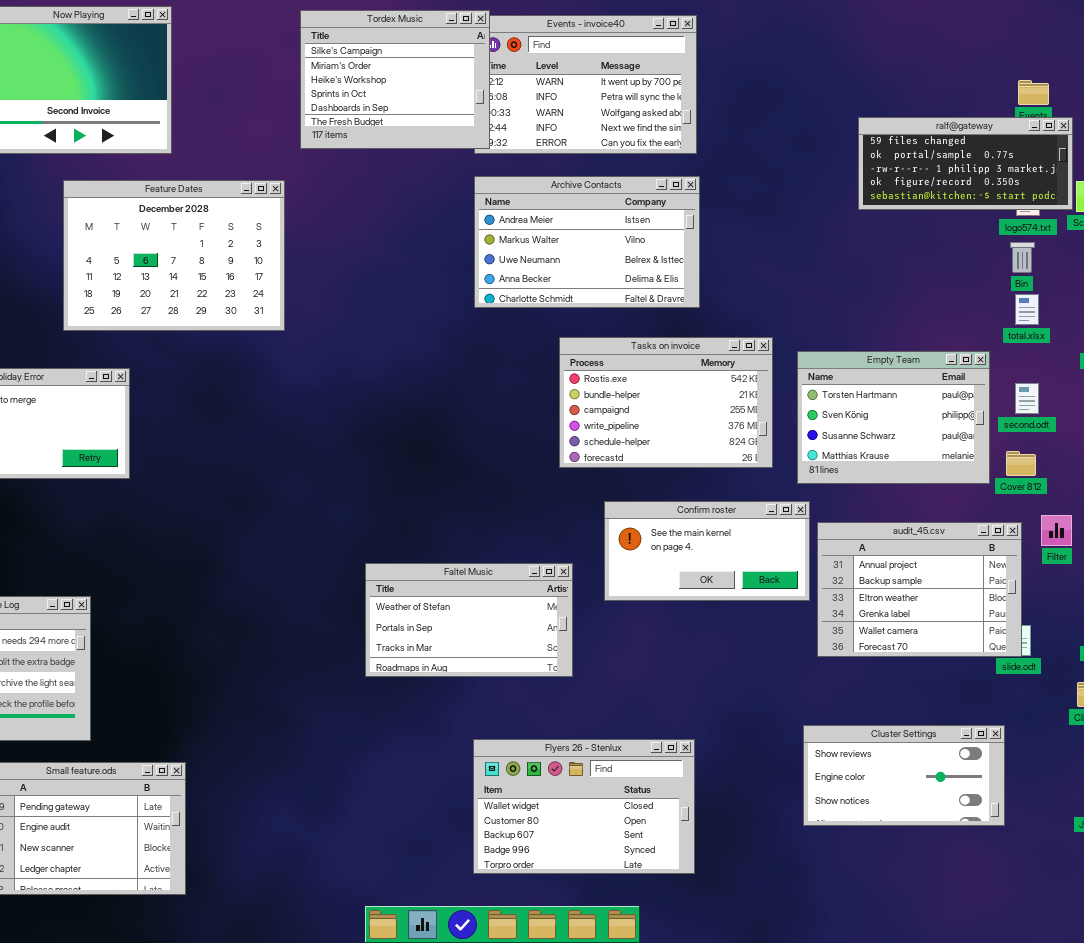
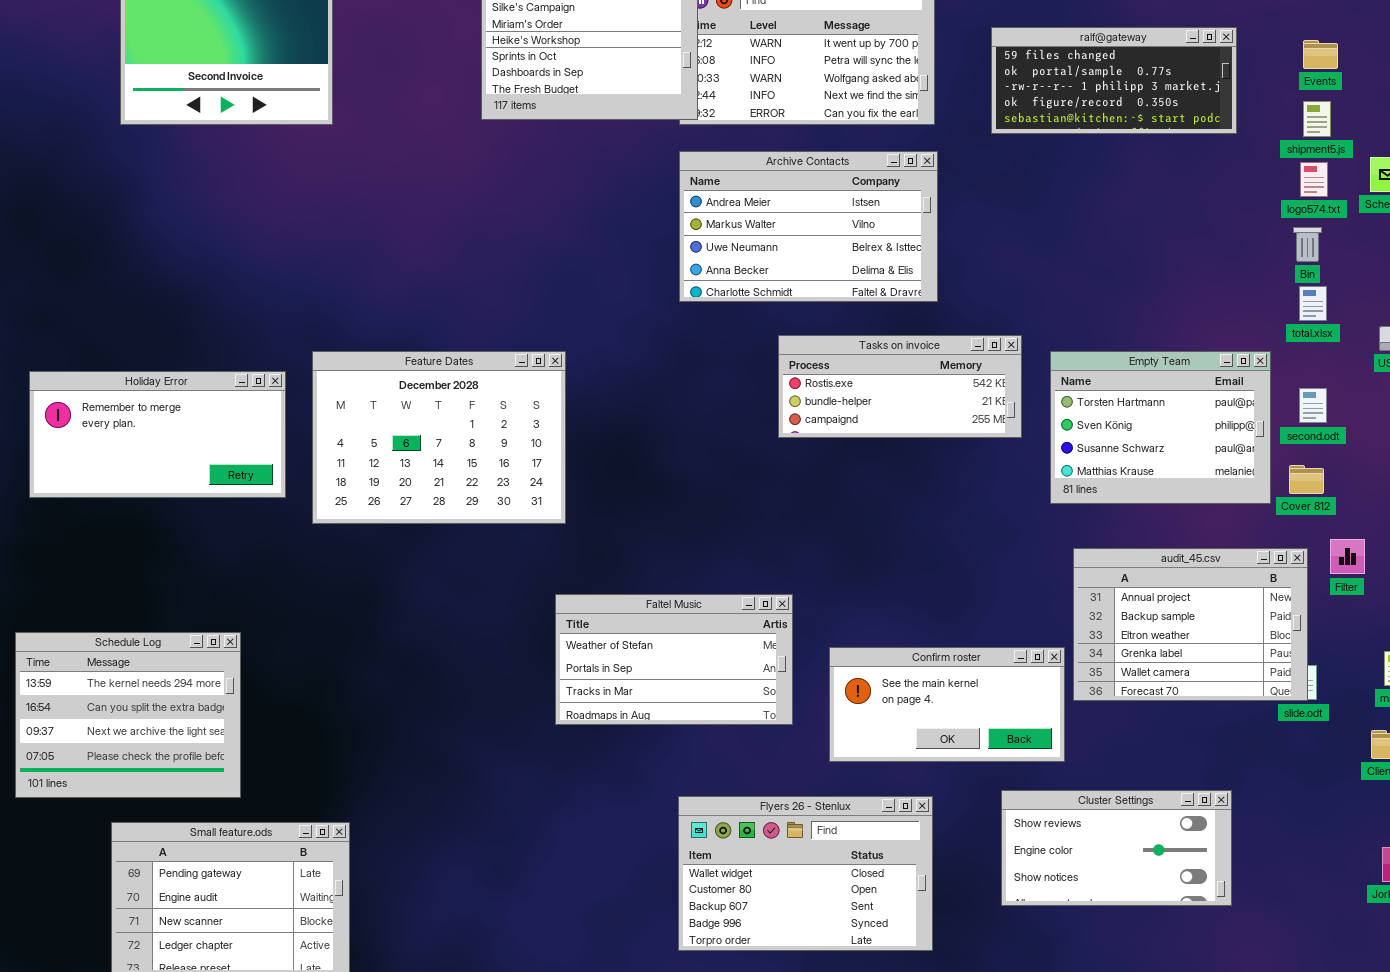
ralf@gateway: [858,117,1073,210] -> [991,27,1237,134], moved
Feature Dates: [63,180,285,331] -> [312,351,566,524], moved
Tasks on invoice: [559,337,773,468] -> [778,335,1022,438], resized
Confirm roster: [604,501,810,601] -> [829,647,1065,762], moved
Cluster Settings: [803,725,1005,826] -> [1001,790,1232,906], moved

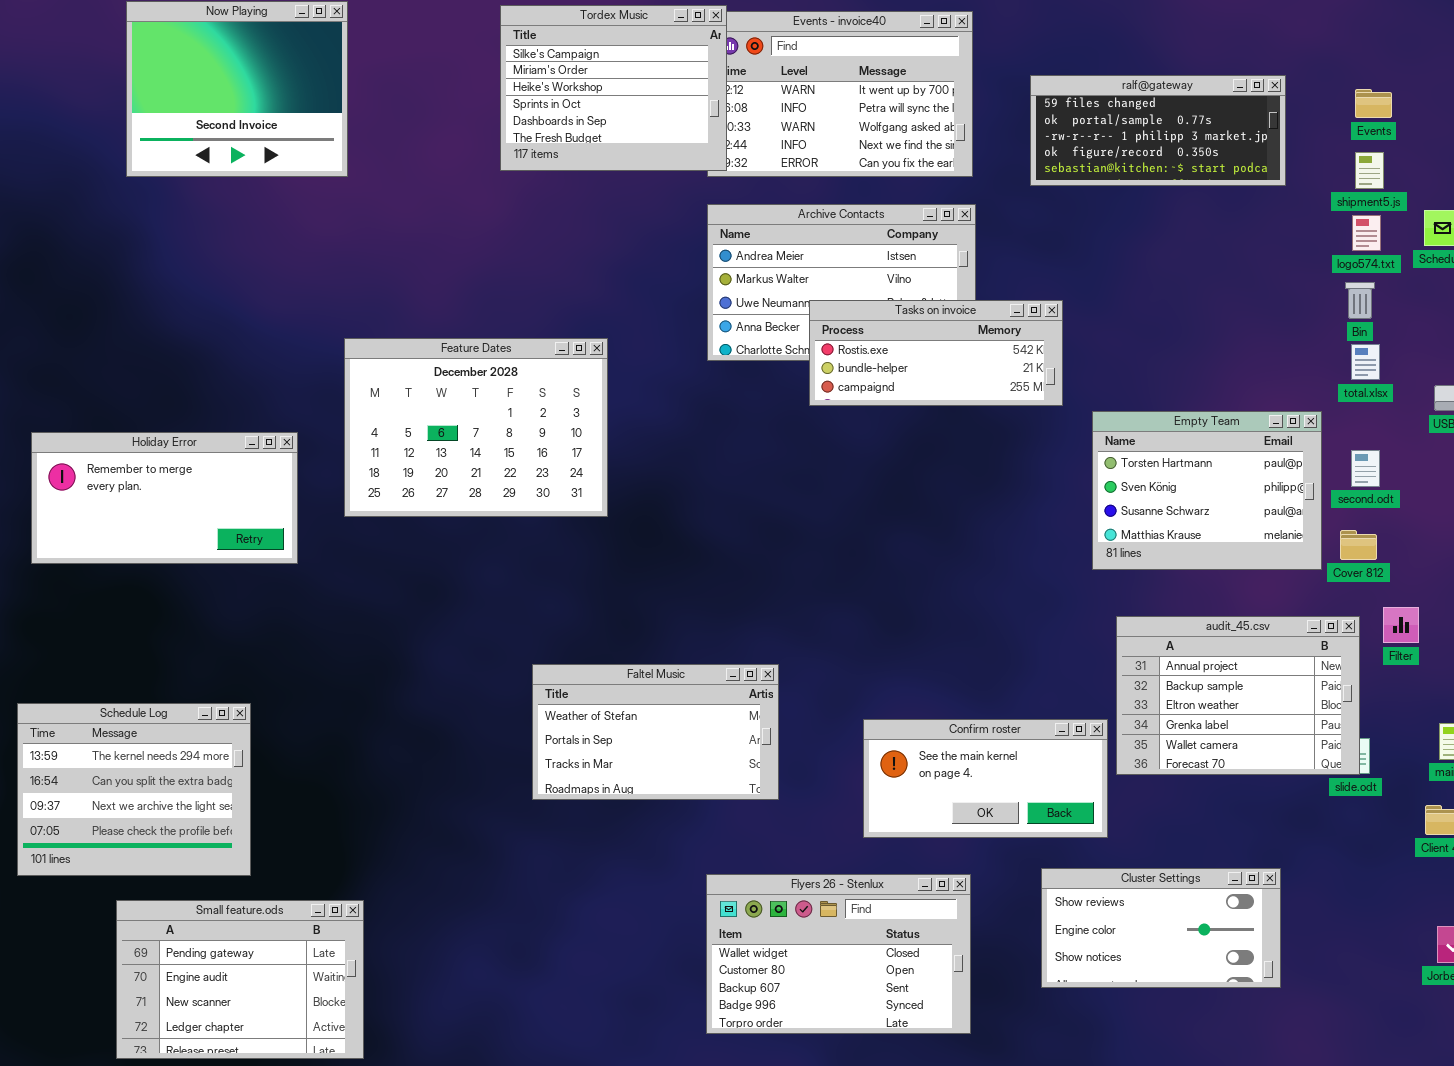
Tasks on invoice: [778,335,1022,438] -> [809,300,1063,406], moved
Feature Dates: [312,351,566,524] -> [344,338,608,517], moved
Faltel Music: [555,594,793,725] -> [532,664,779,800], moved

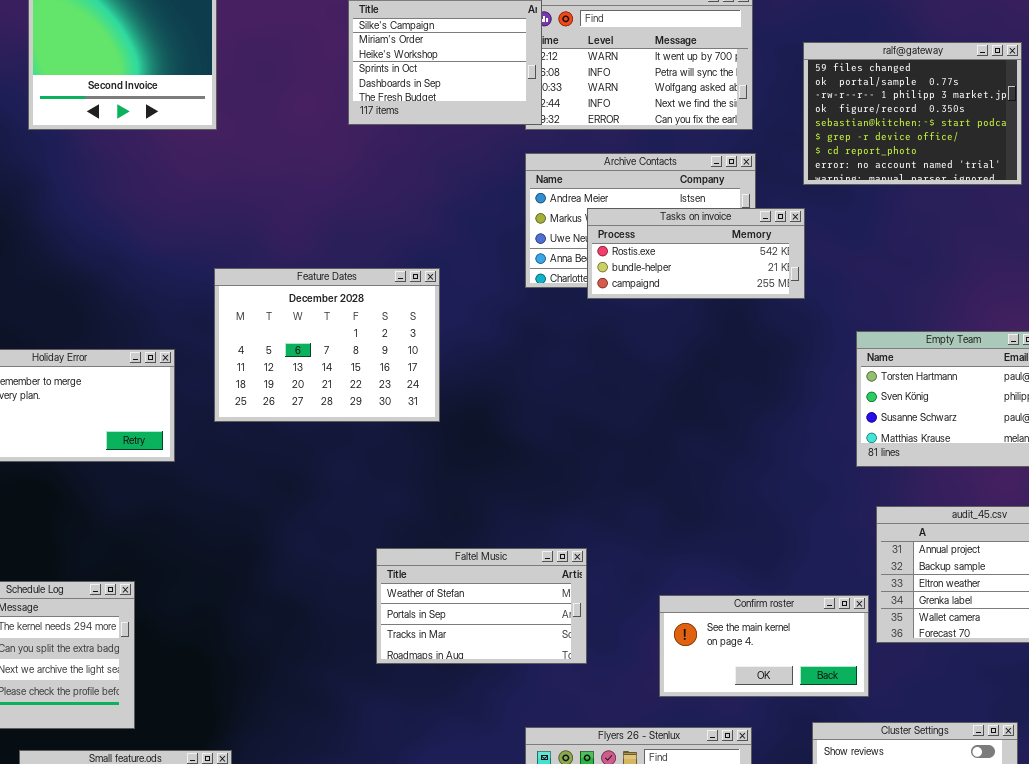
ralf@gateway: [1030,75,1286,186] -> [803,42,1022,185], resized
Tasks on invoice: [809,300,1063,406] -> [587,208,805,299], moved

